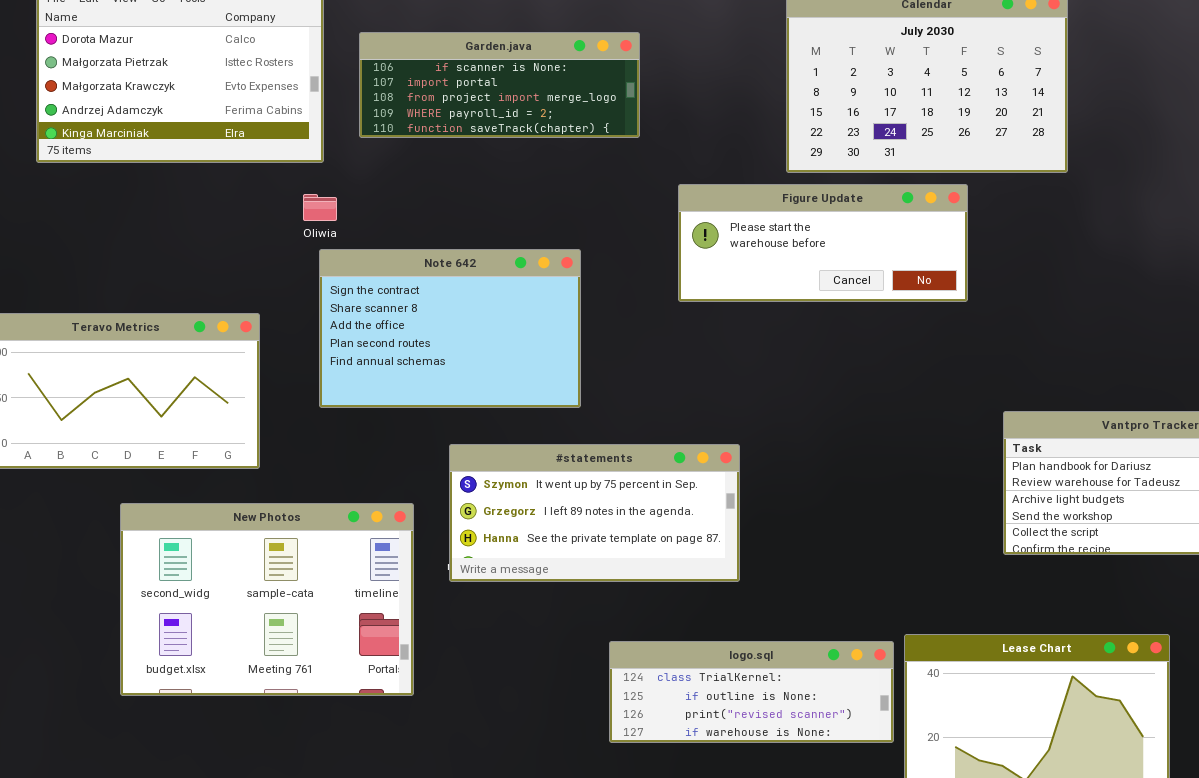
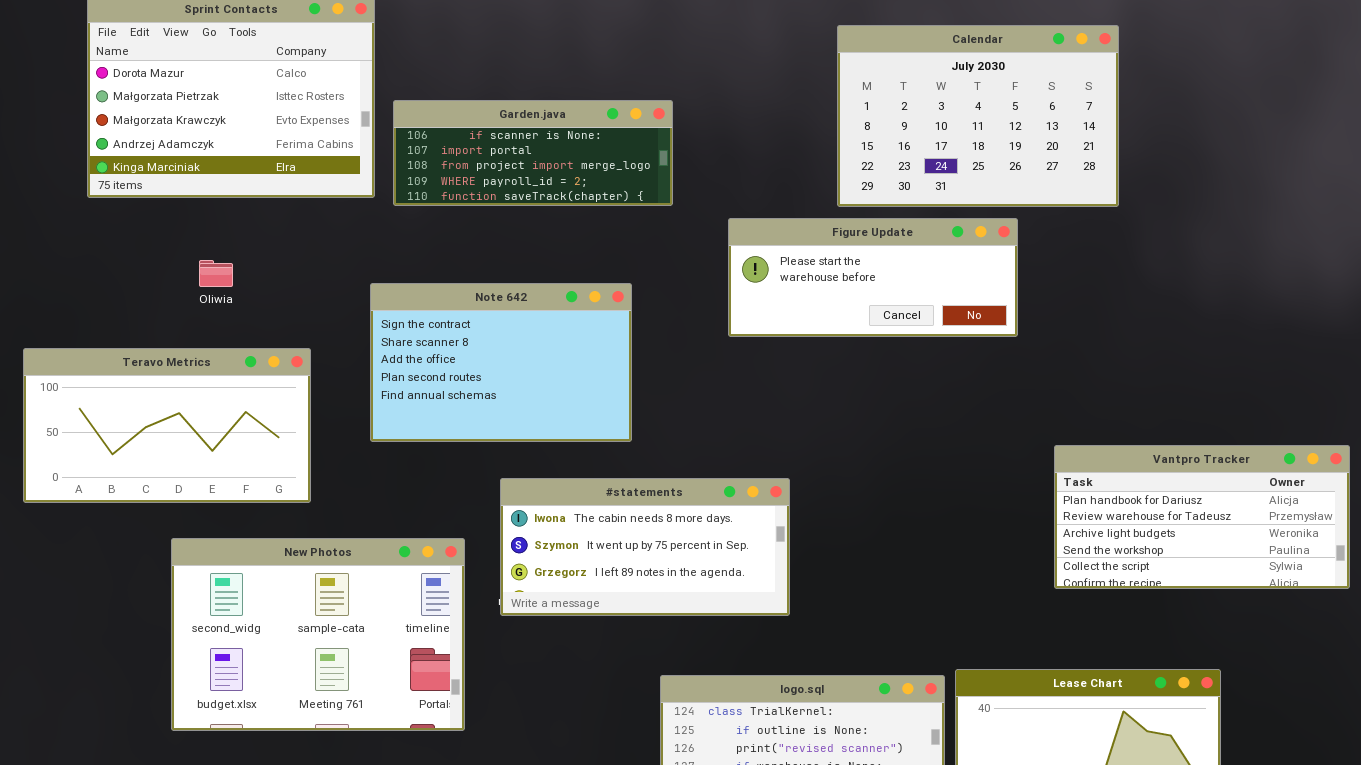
Garden.java: [359,32,640,138] -> [393,100,673,206], moved
Oliwia: [303,194,337,221] -> [199,260,233,287], moved
#statements: [449,444,740,582] -> [500,478,790,616], scrolled up 1 row

